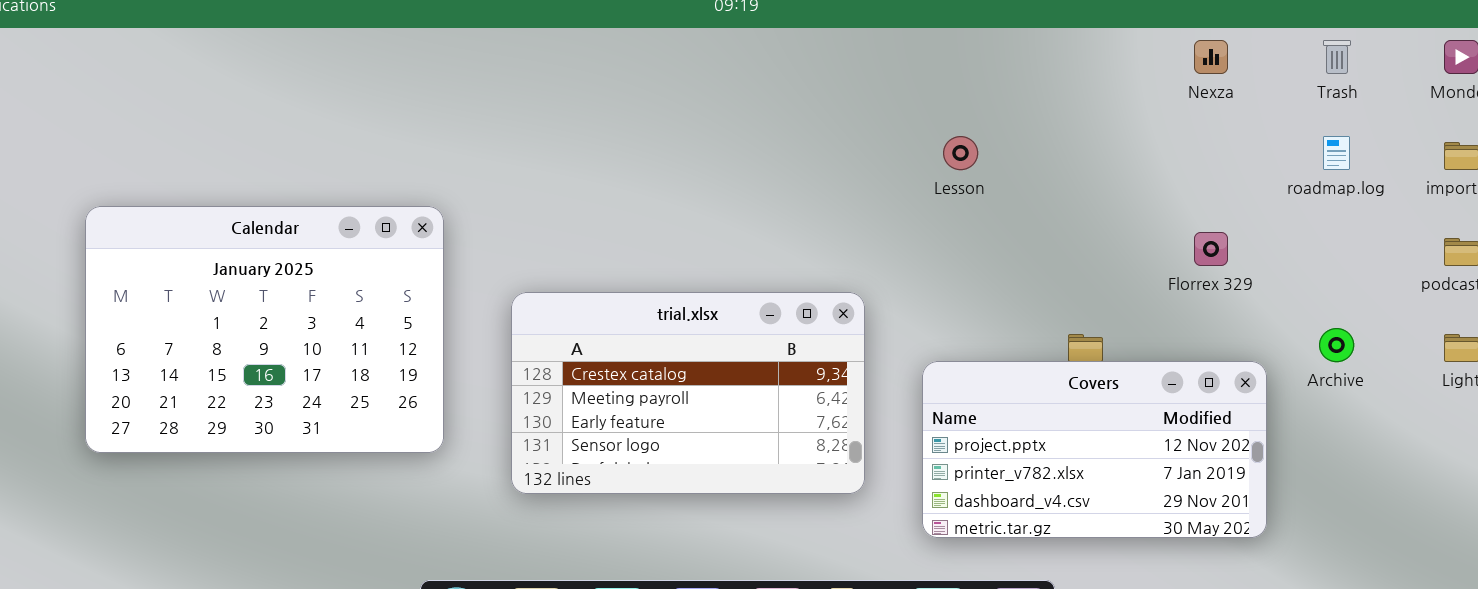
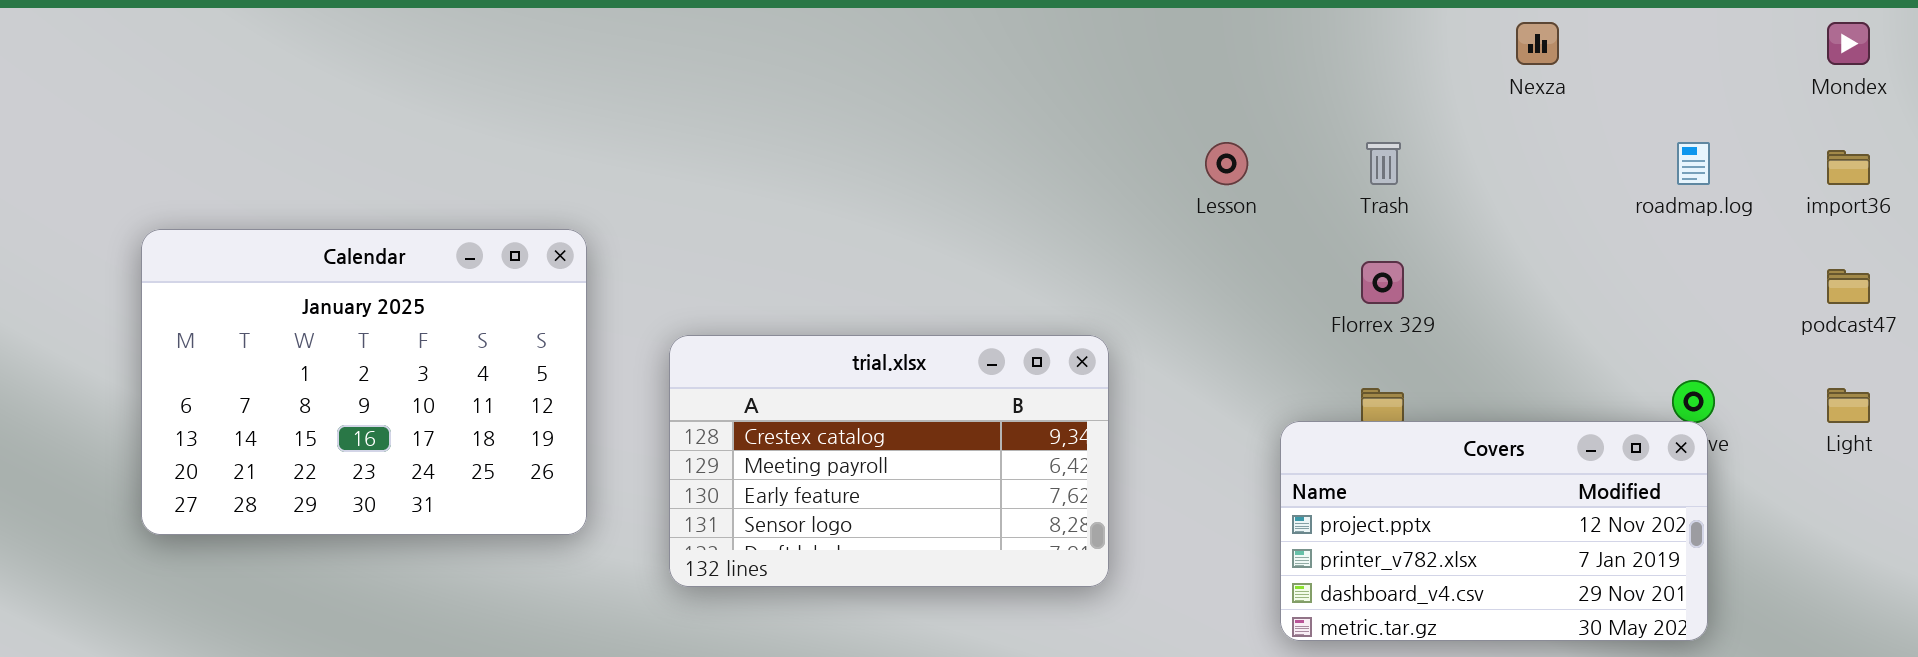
Trash: [1323,40,1351,74] -> [1366,142,1401,185], moved
Florrex 329: [1194,232,1228,266] -> [1361,261,1404,304], moved
Covers: [922,361,1267,538] -> [1280,421,1708,641], moved

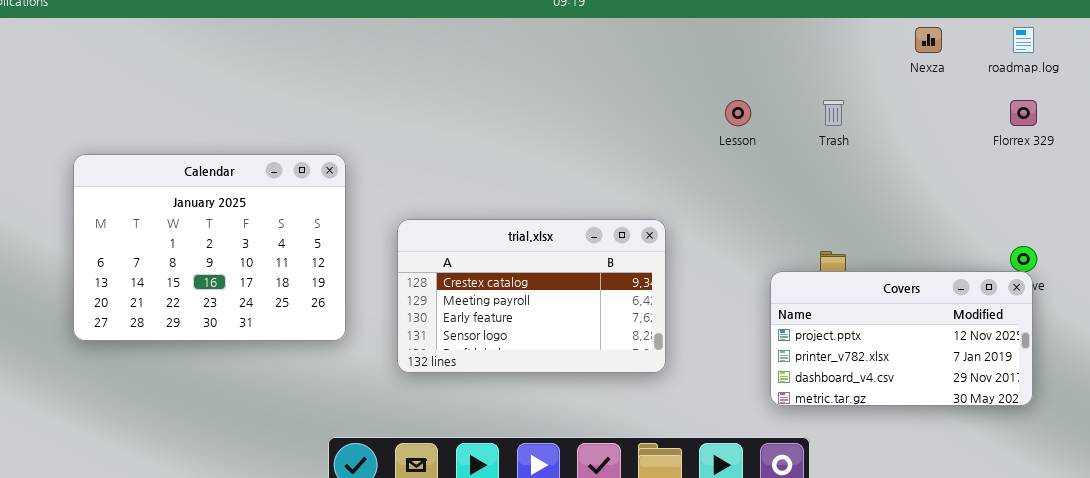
roadmap.log: [1677,142,1710,185] -> [1013,27,1034,53], moved
Florrex 329: [1361,261,1404,304] -> [1010,100,1037,126], moved

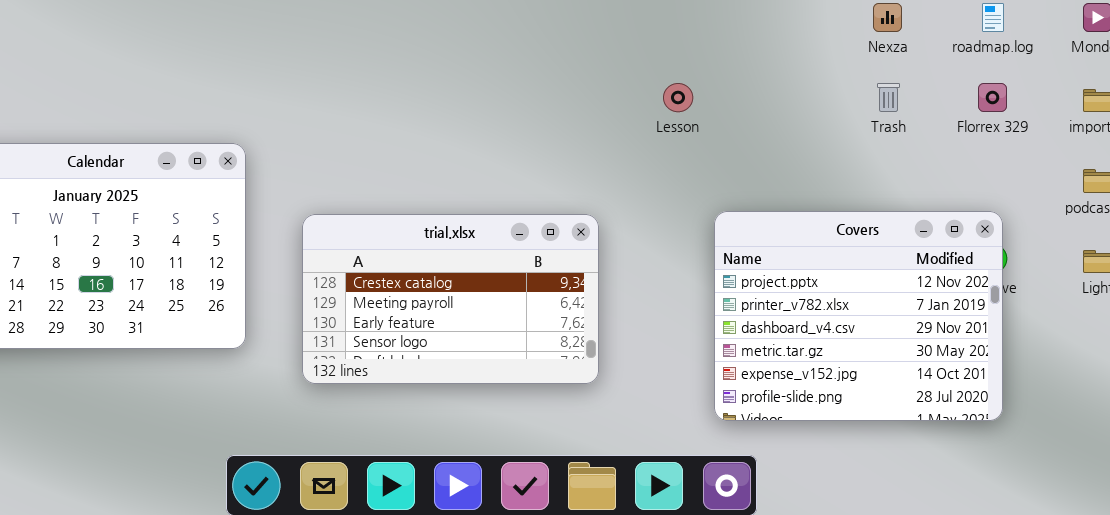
Trash: [823,100,844,126] -> [877,83,900,112], moved
Covers: [770,271,1033,406] -> [714,211,1003,421], resized

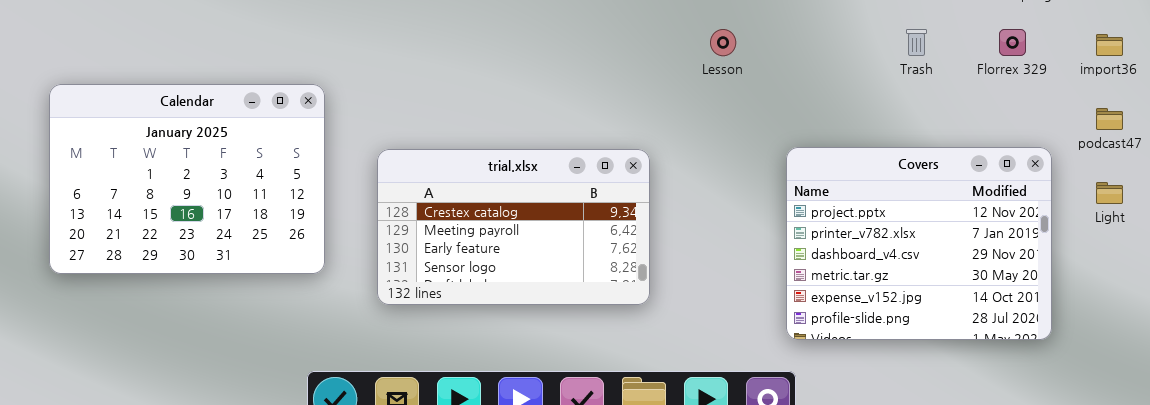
Covers: [714,211,1003,421] -> [786,147,1052,340], moved

